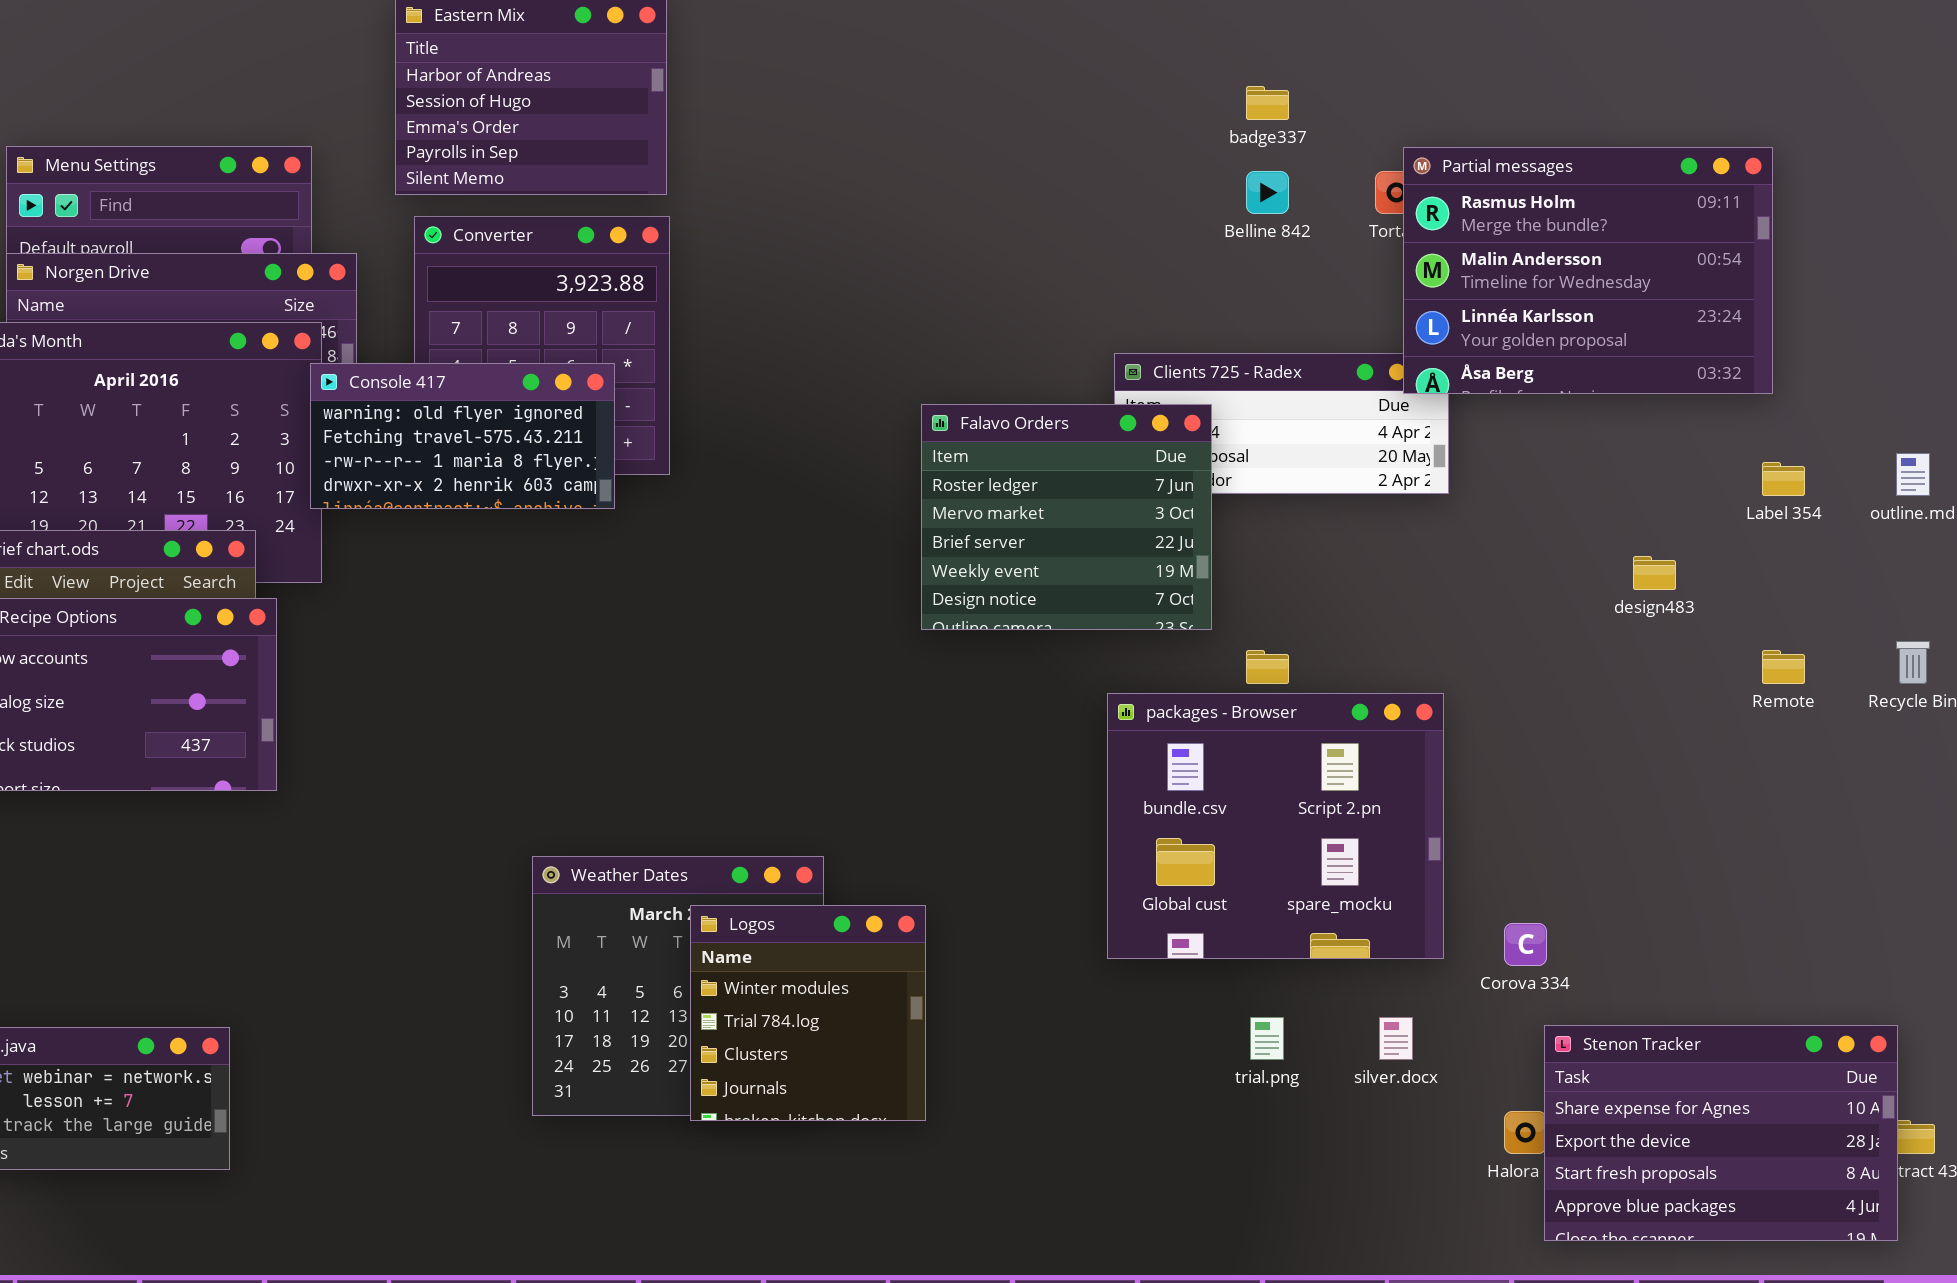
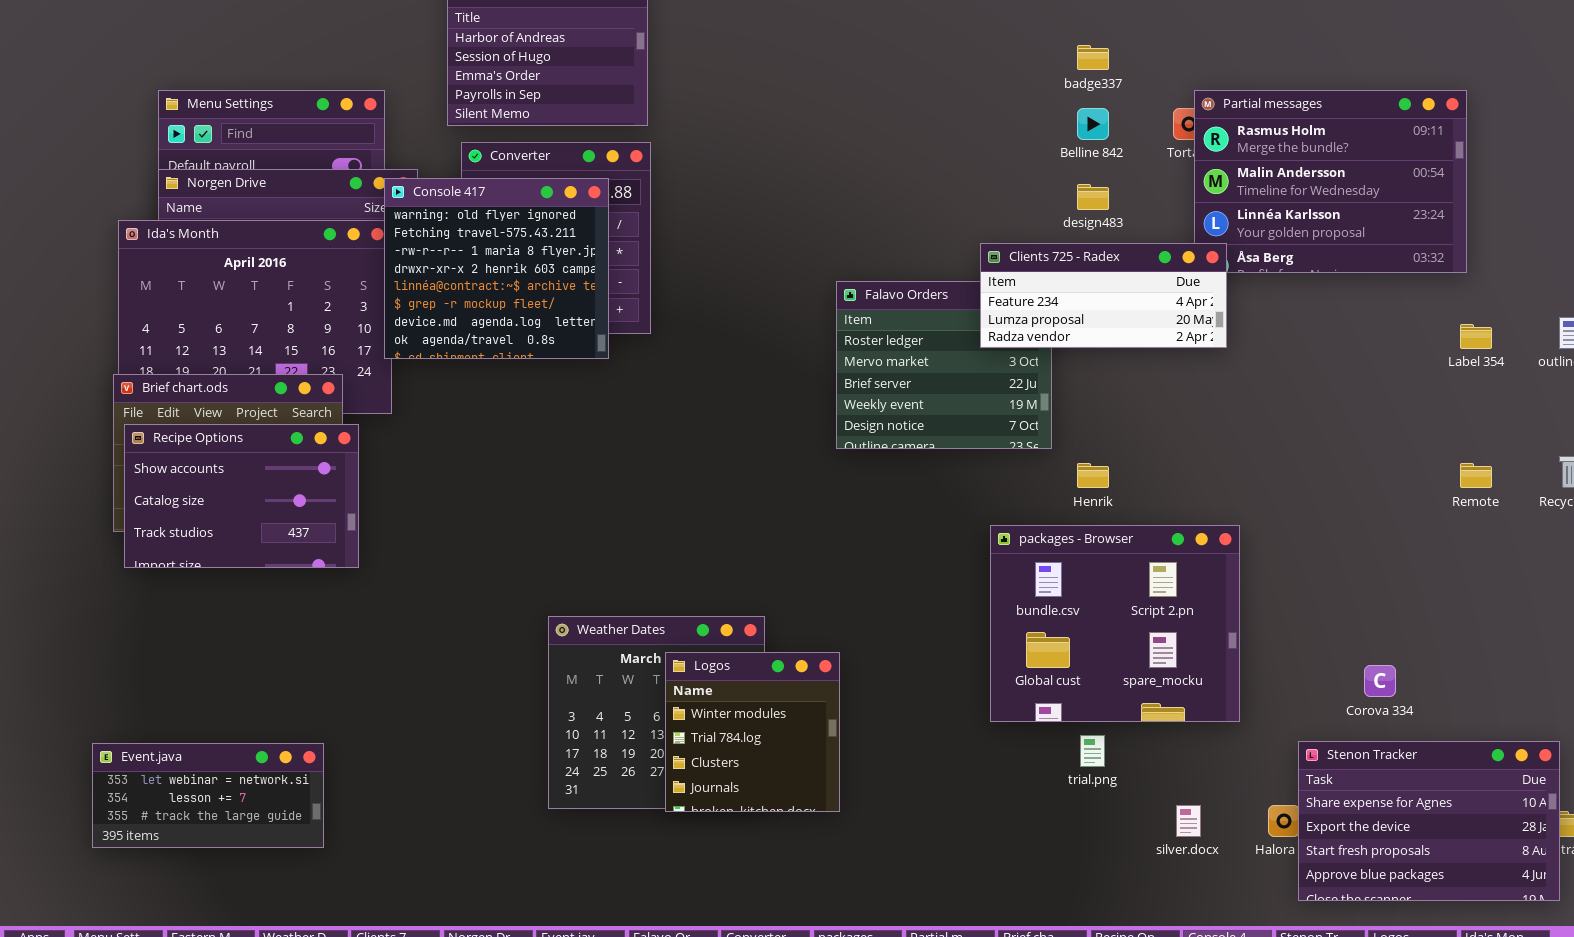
Clients 725 - Radex: [1114,353,1449,494] -> [980,243,1227,348], raised
Console 417: [310,363,615,509] -> [384,178,609,359], resized
design483: [1633,556,1676,590] -> [1077,184,1109,210], moved
packages - Browser: [1107,693,1444,959] -> [990,525,1240,722], moved
Corova 334: [1504,923,1547,966] -> [1364,665,1396,697], moved
silver.docx: [1379,1017,1413,1060] -> [1176,805,1201,837], moved

